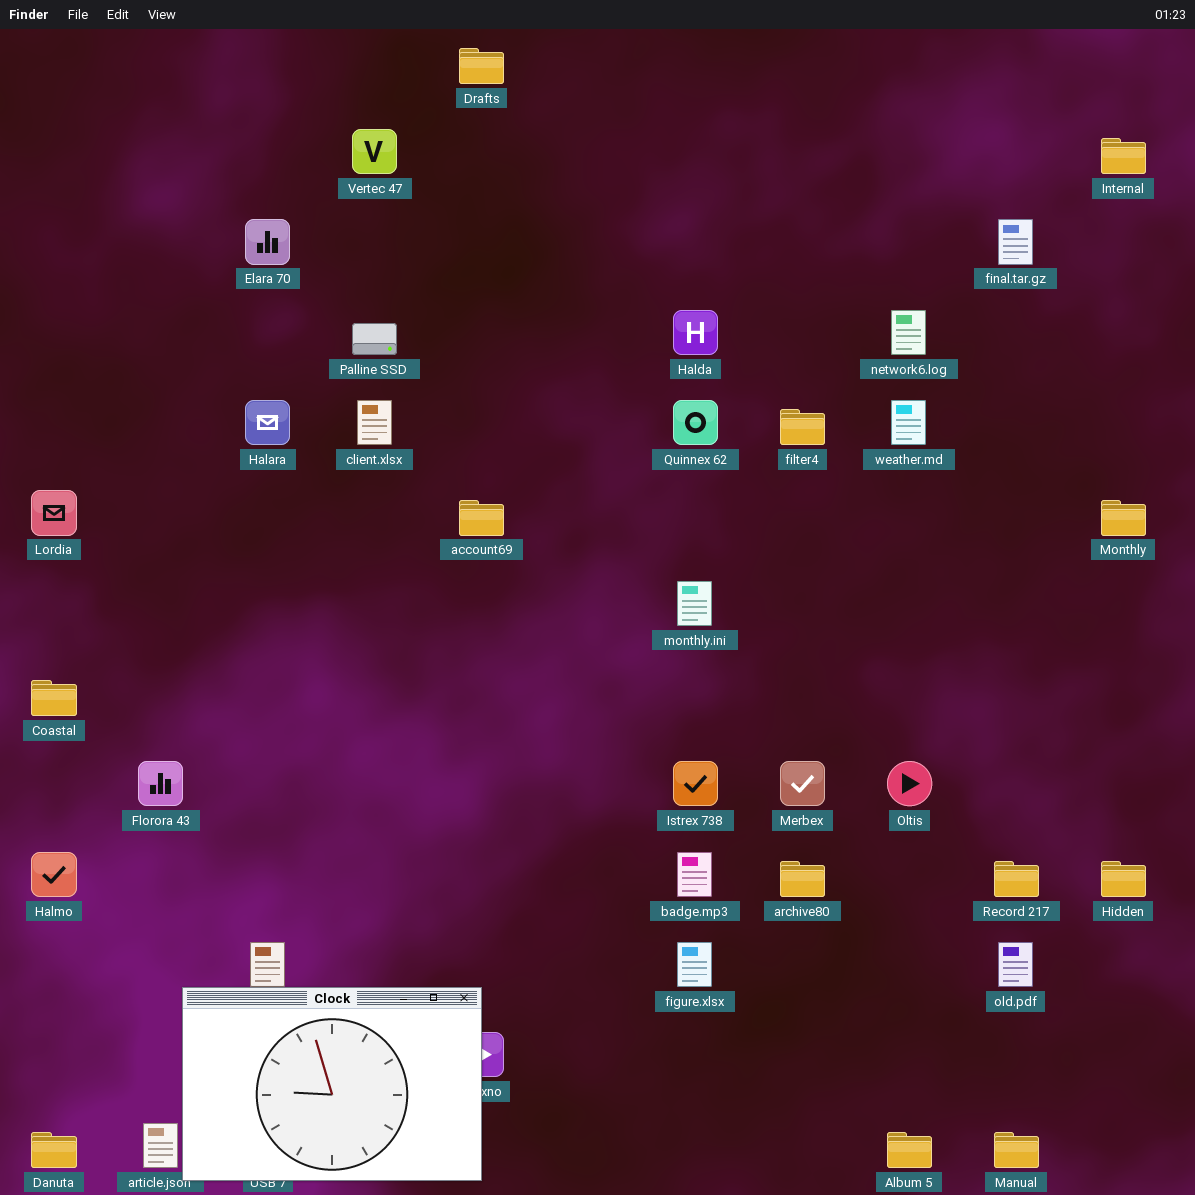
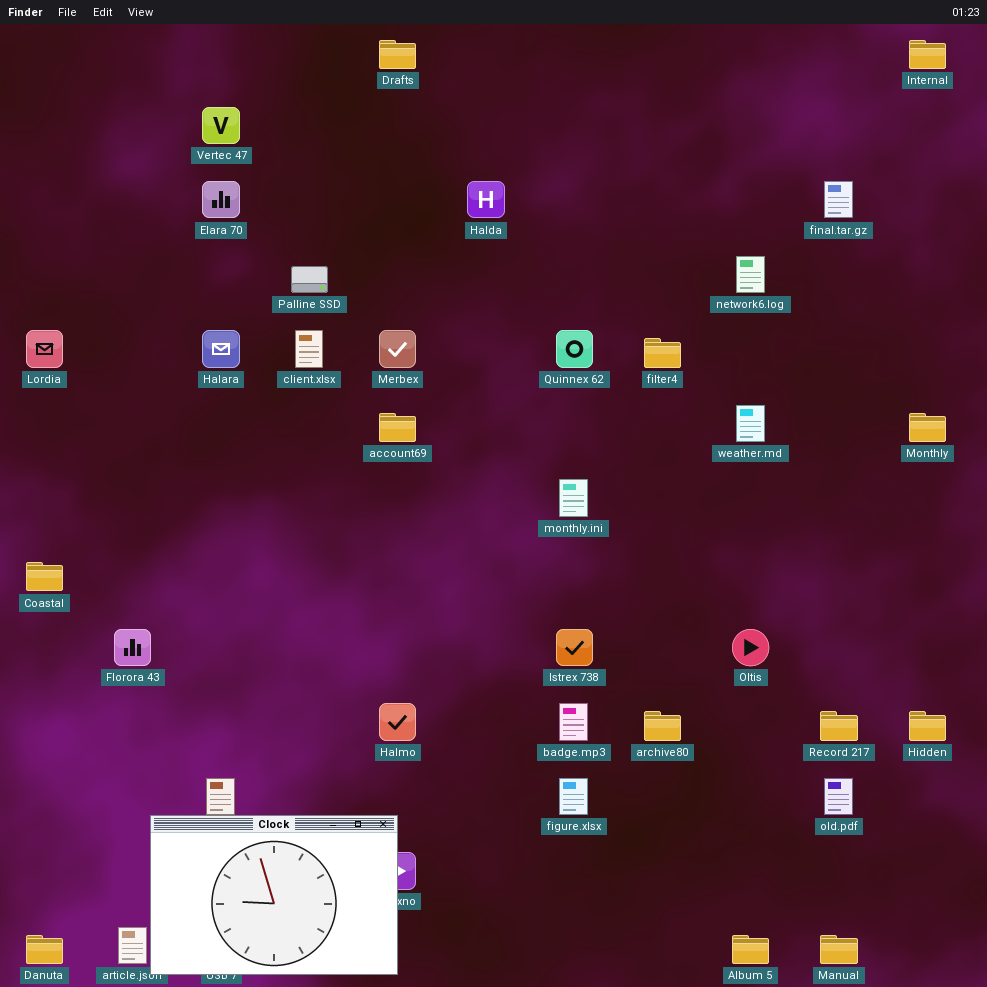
Vertec 47: [352,129,397,174] -> [202,107,240,144], moved
Internal: [1101,138,1146,174] -> [909,40,946,69], moved
Halda: [673,310,718,355] -> [467,181,505,218], moved
weather.md: [891,400,926,445] -> [736,405,765,442], moved
Lordia: [31,490,77,536] -> [26,330,63,368], moved
Merbex: [780,761,825,806] -> [379,330,416,368], moved
Halmo: [31,852,77,897] -> [379,703,416,741], moved

